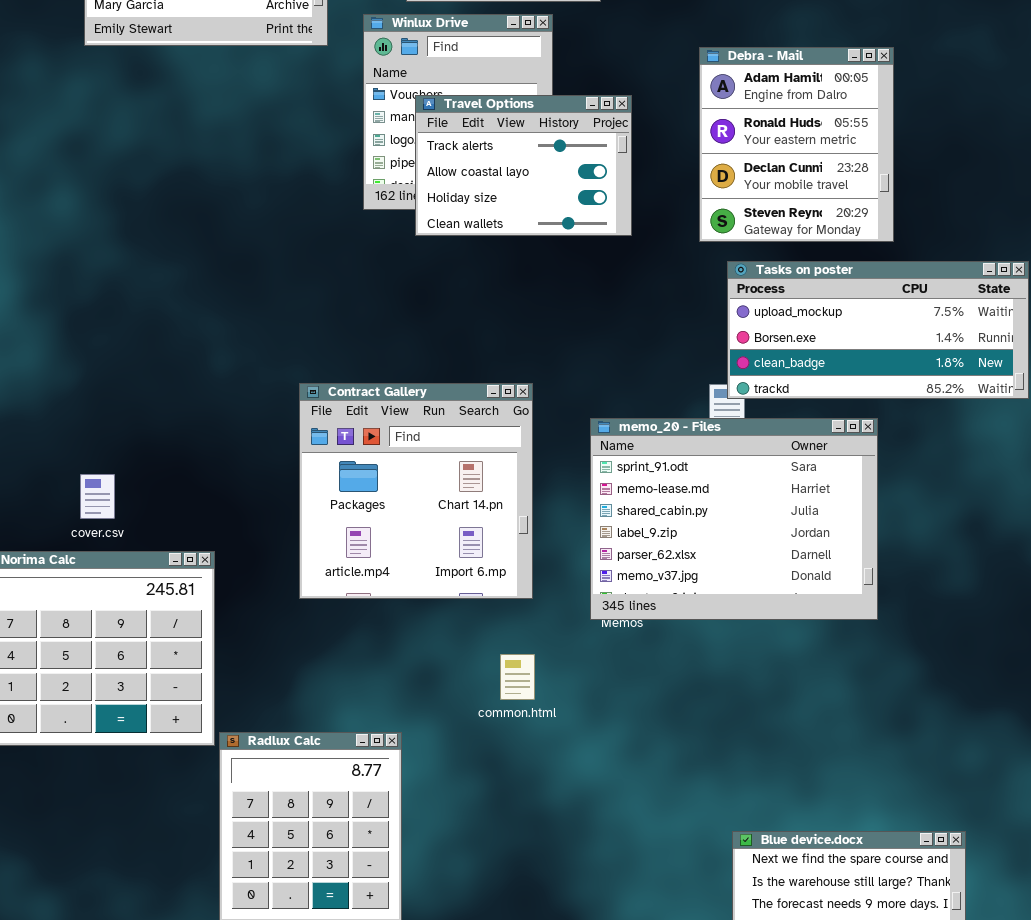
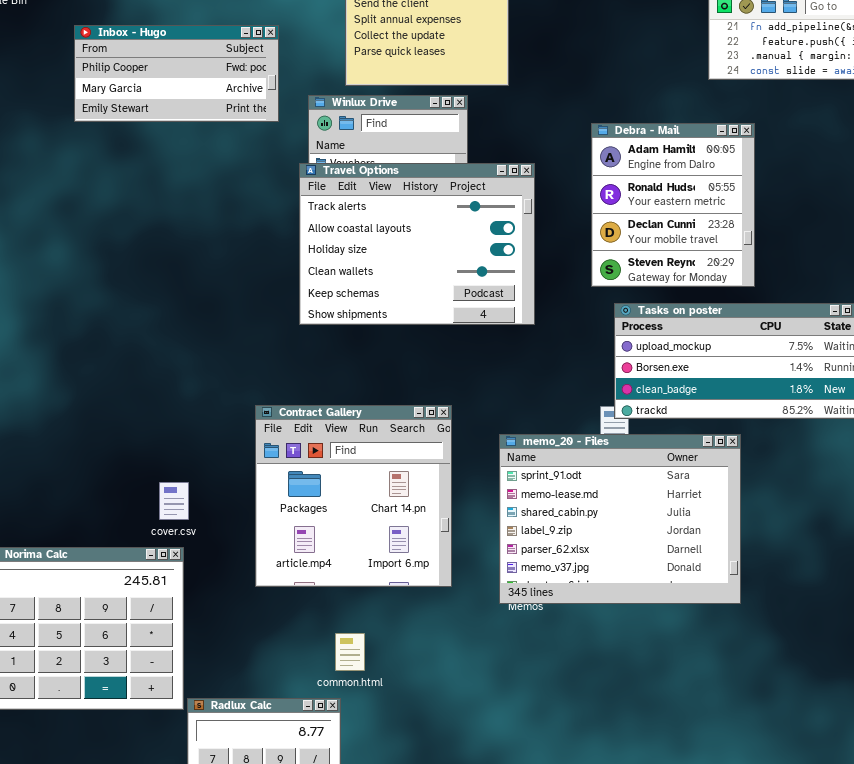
Travel Options: [415,95,632,236] -> [299,163,535,325], resized
cover.csv: [80,474,115,519] -> [159,482,189,520], moved
common.html: [500,654,535,700] -> [335,633,365,671], moved

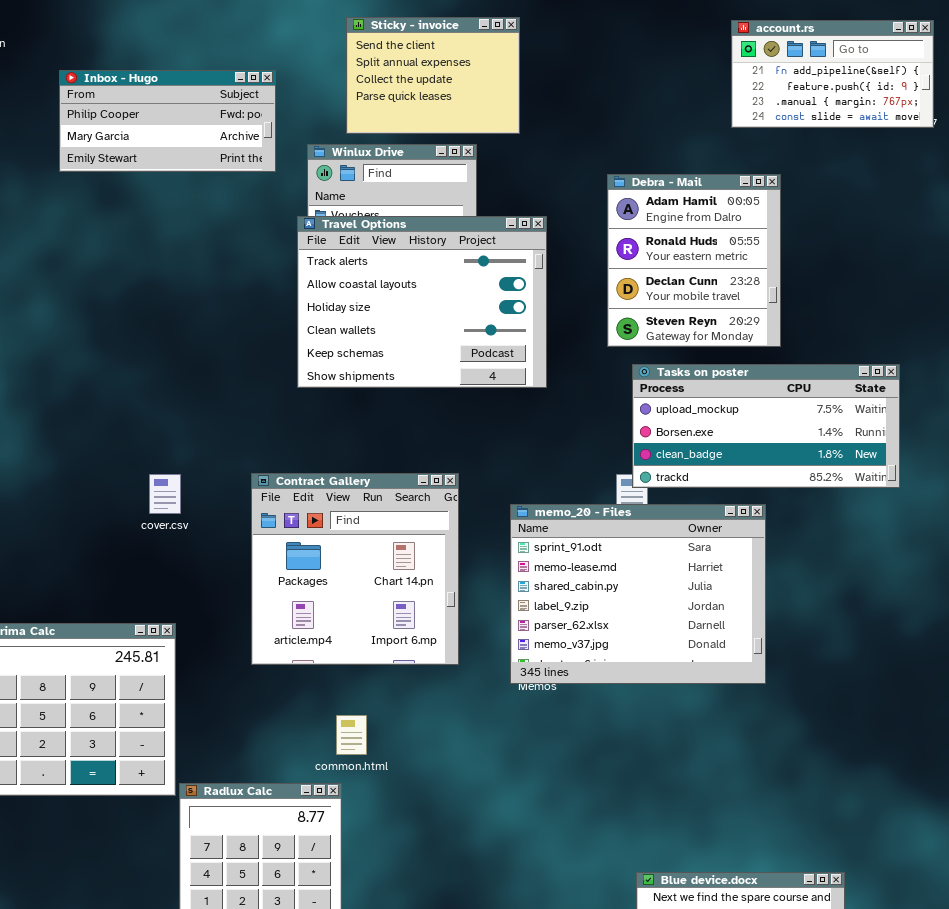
cover.csv: [159,482,189,520] -> [149,474,181,514], moved

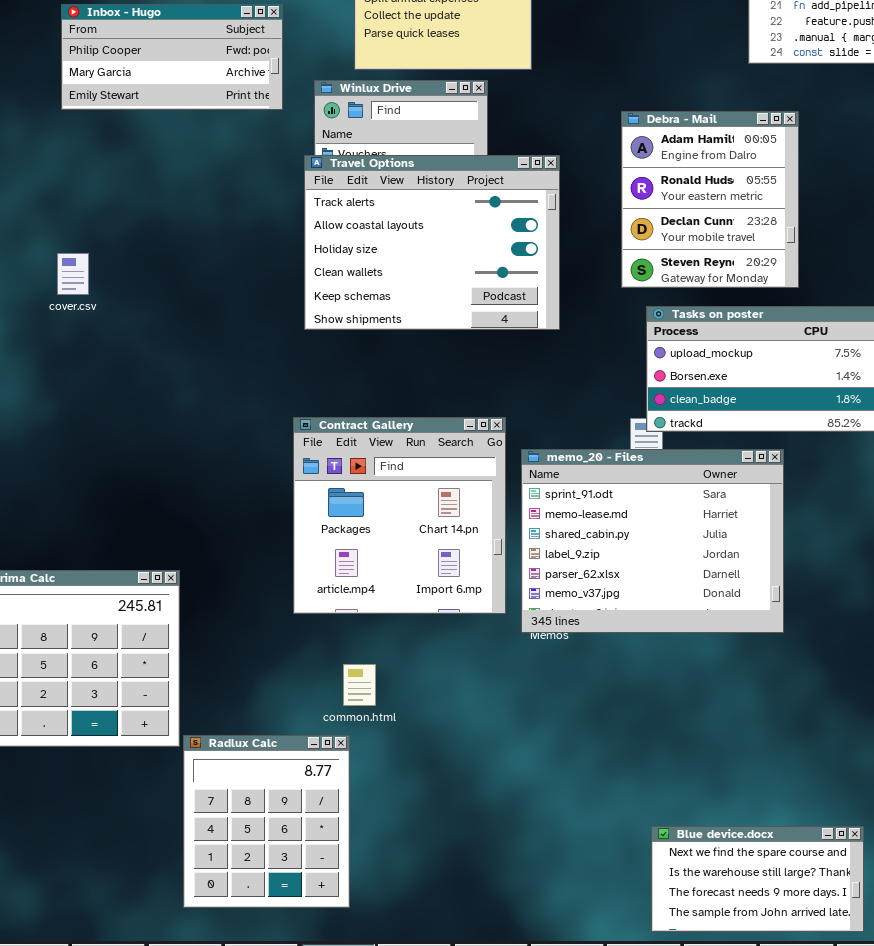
Contract Gallery: [251,473,459,665] -> [293,417,506,614], moved
cover.csv: [149,474,181,514] -> [57,253,89,295], moved

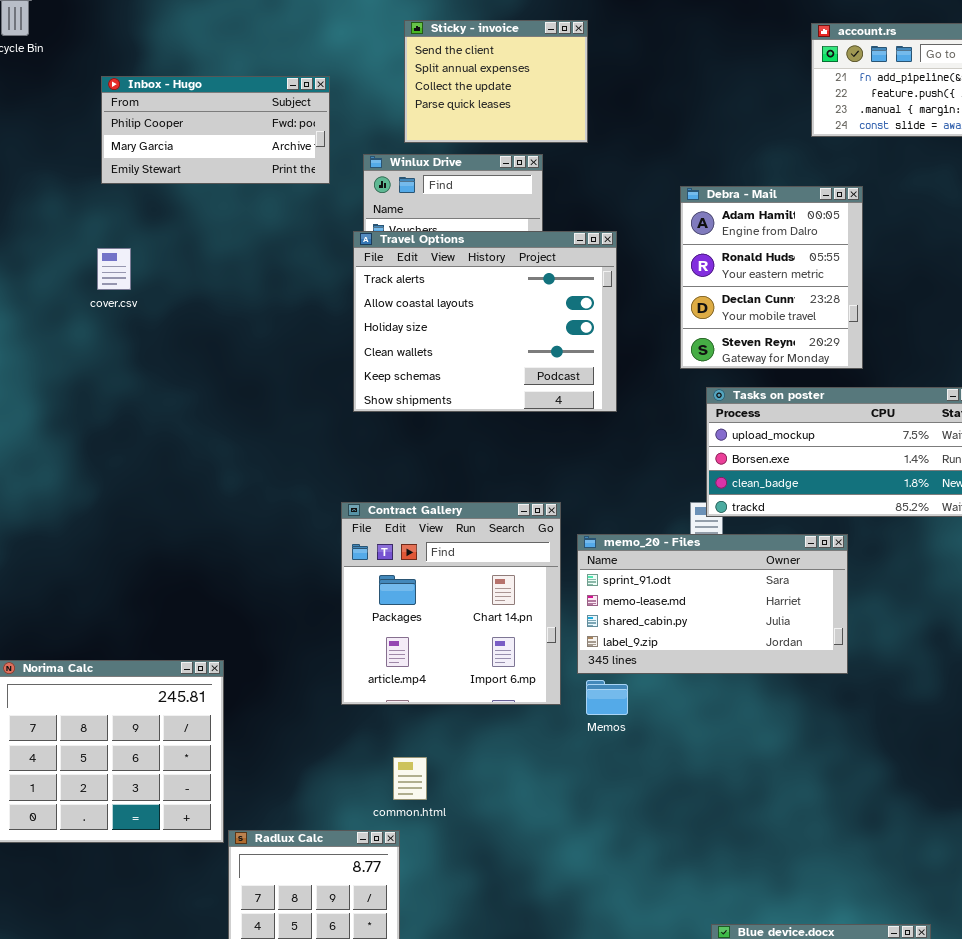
cover.csv: [57,253,89,295] -> [97,248,131,290], moved
memo_20 - Files: [521,449,784,633] -> [577,534,848,674], resized

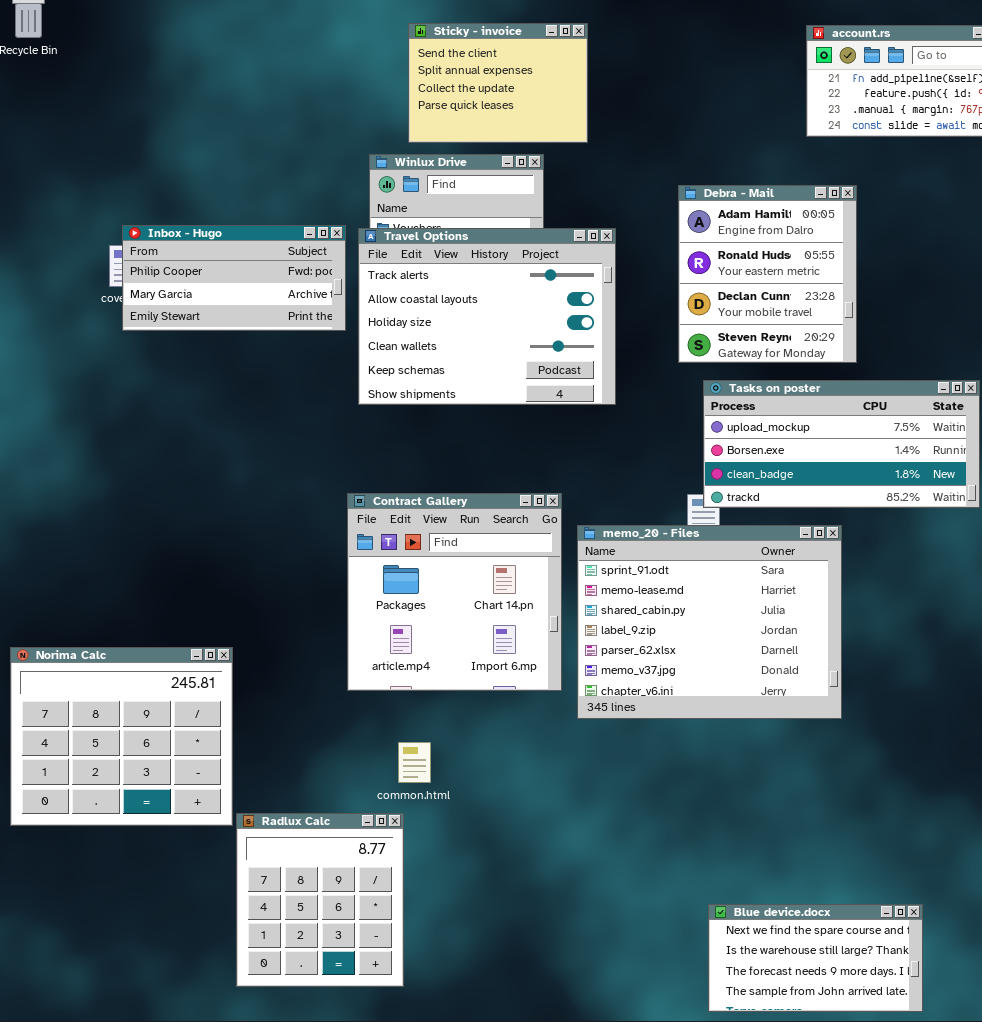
Inbox - Hugo: [101,76,330,184] -> [122,225,346,331], moved
memo_20 - Files: [577,534,848,674] -> [577,525,842,719], resized

